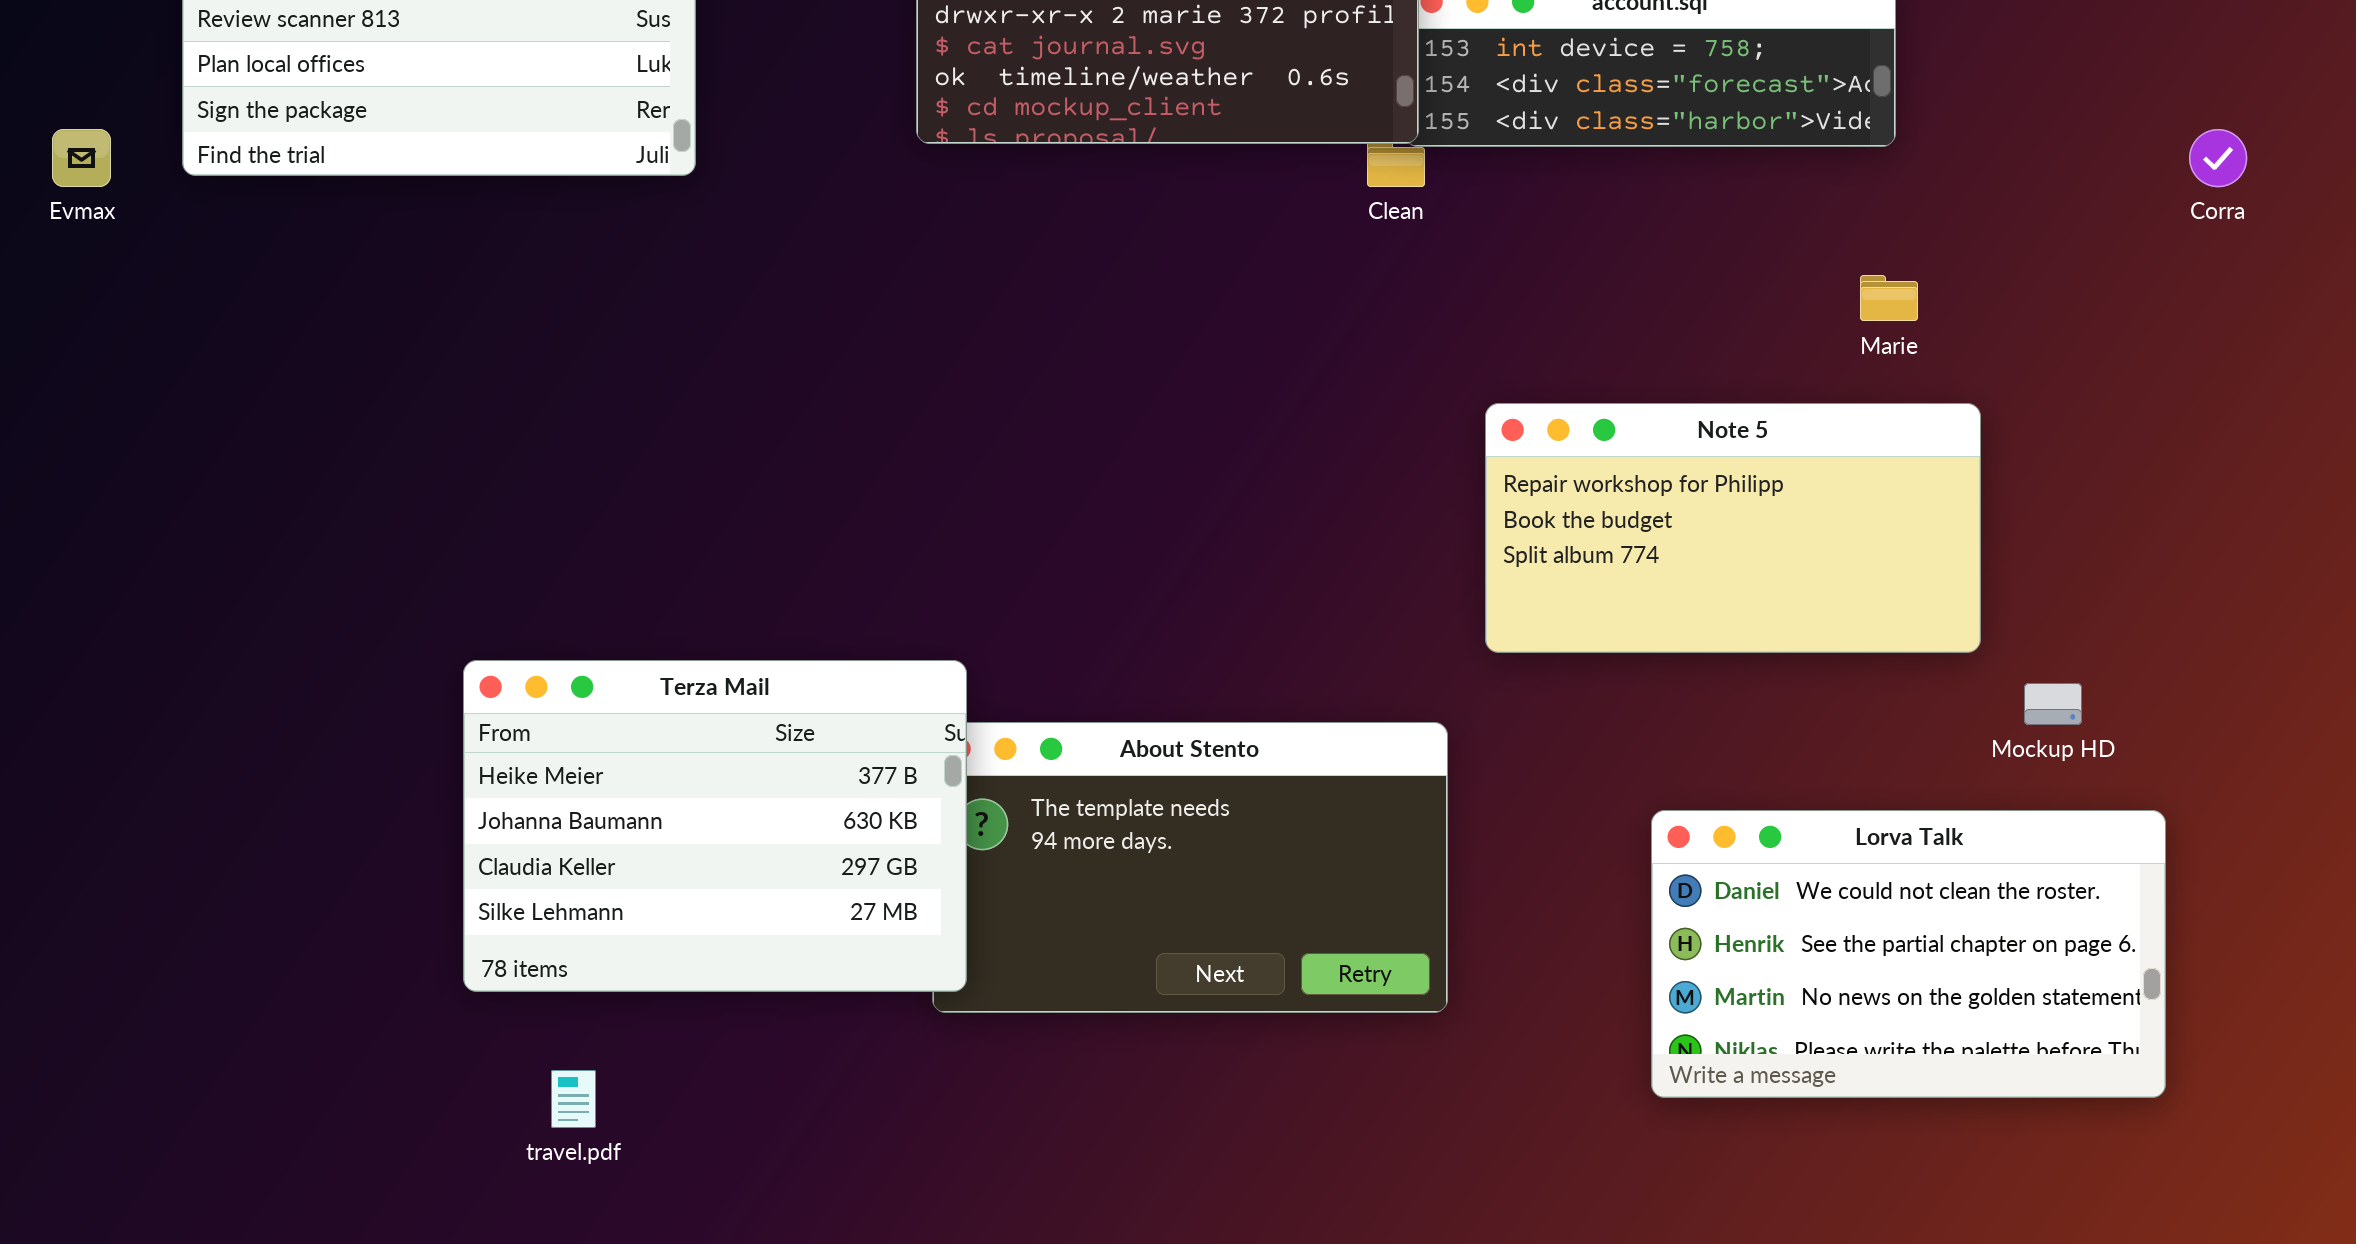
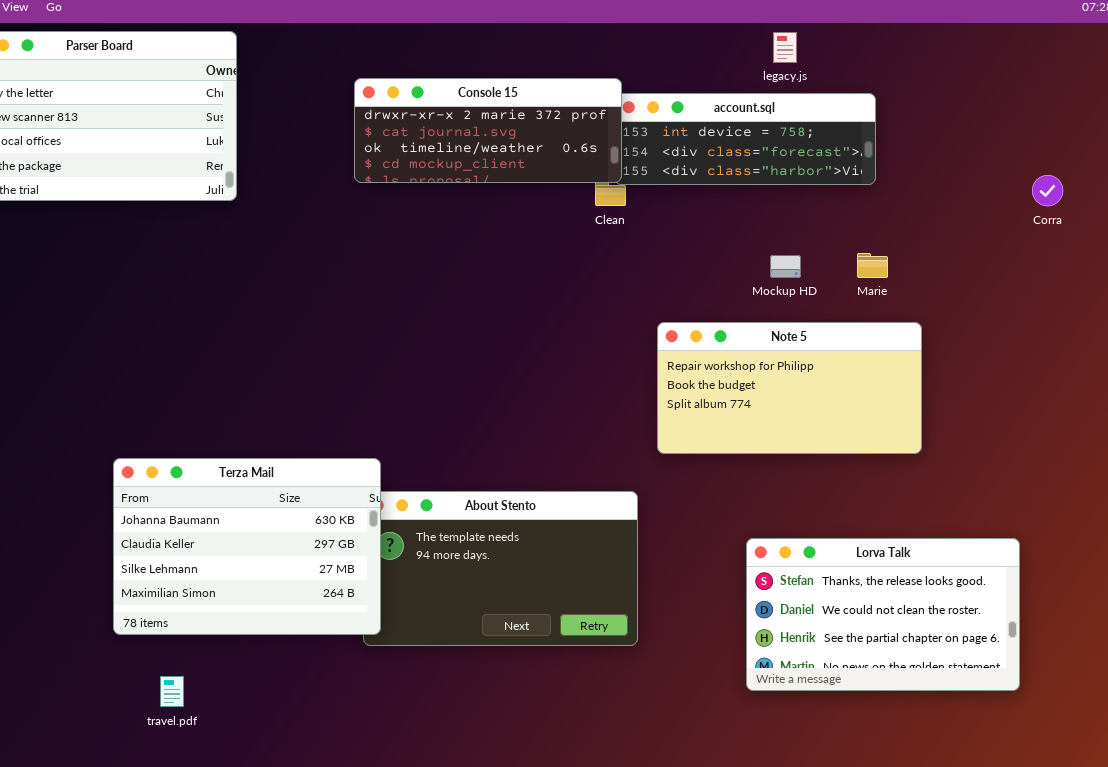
Terza Mail: [463,660,967,992] -> [113,458,381,635], scrolled down 1 row
Mockup HD: [2024,683,2082,725] -> [770,255,801,278], moved
Lorva Talk: [1651,810,2166,1098] -> [746,538,1020,691], scrolled up 1 row

